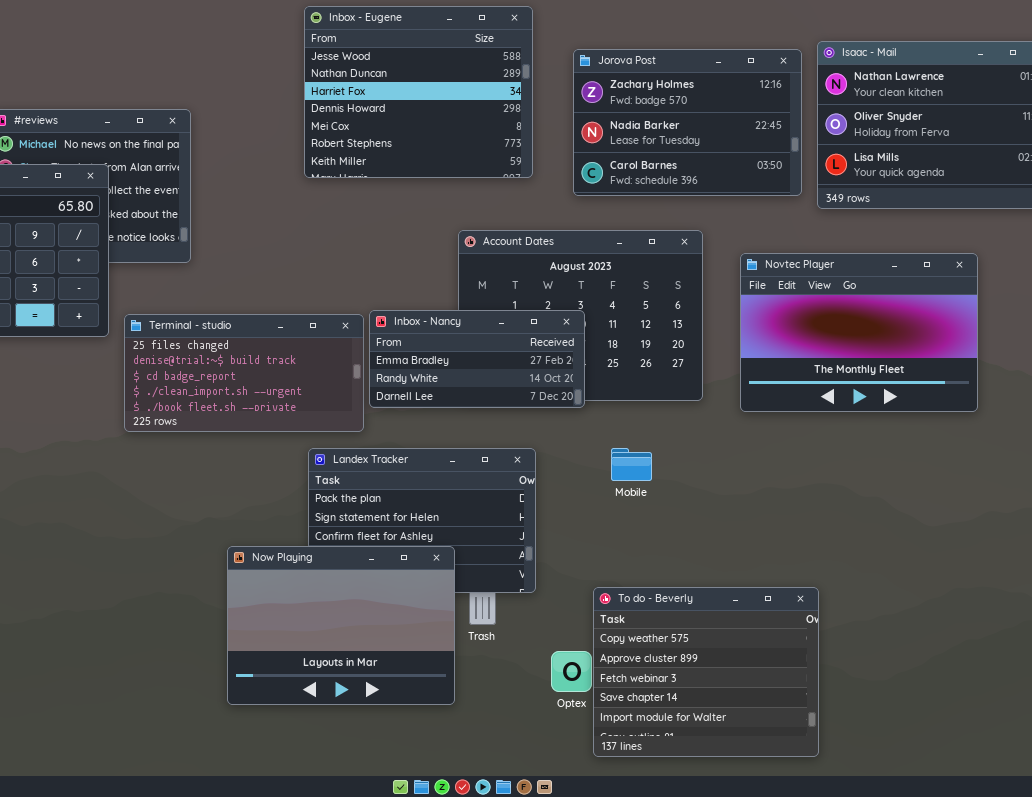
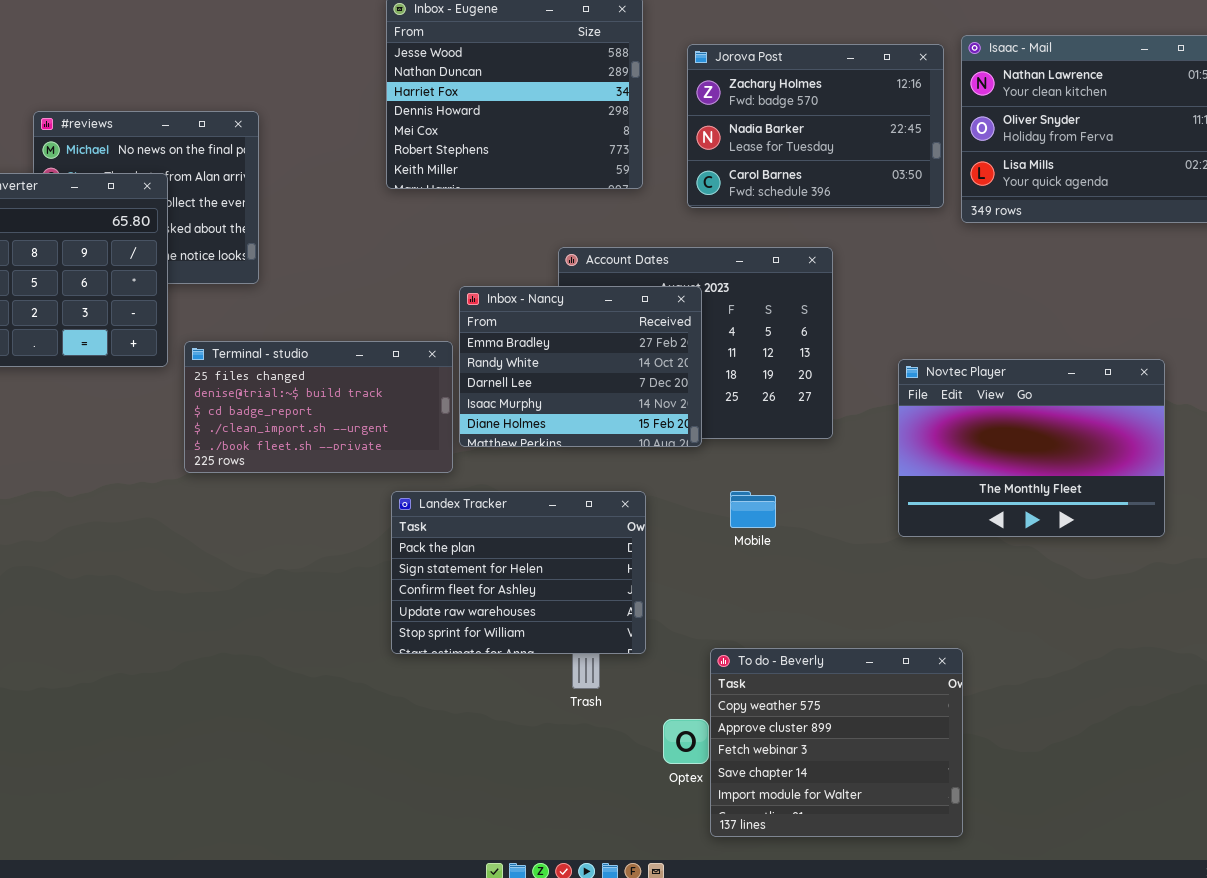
Novtec Player: [740,253,978,412] -> [898,359,1165,537], moved
Inbox - Nancy: [369,310,585,408] -> [459,286,702,447], resized
Now Playing: [227,546,455,705] -> none, closed

